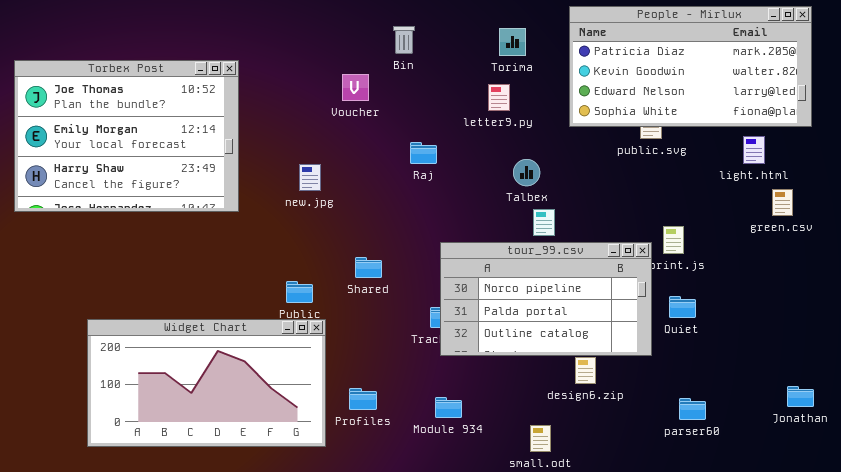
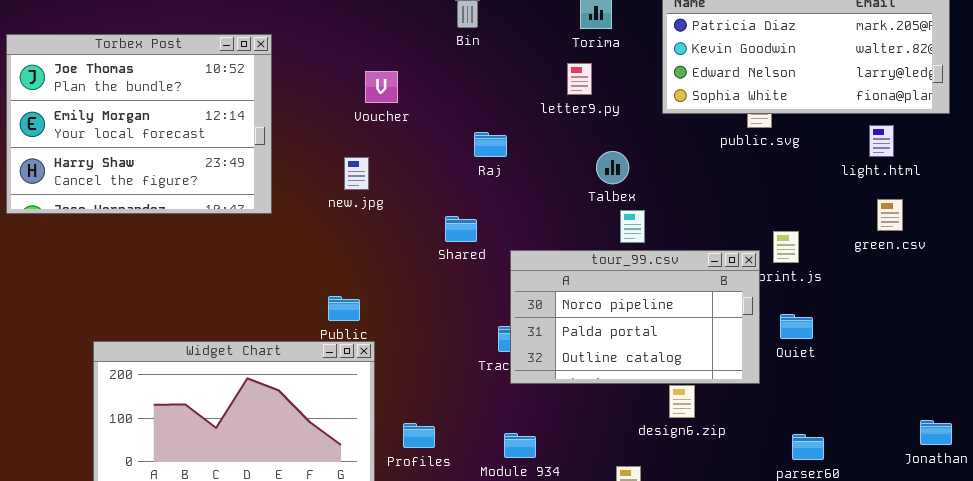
Voucher: [342,74,369,101] -> [365,71,398,103], moved
green.csv: [772,189,793,216] -> [877,199,903,231], moved
Shared: [355,257,382,278] -> [445,216,477,242], moved

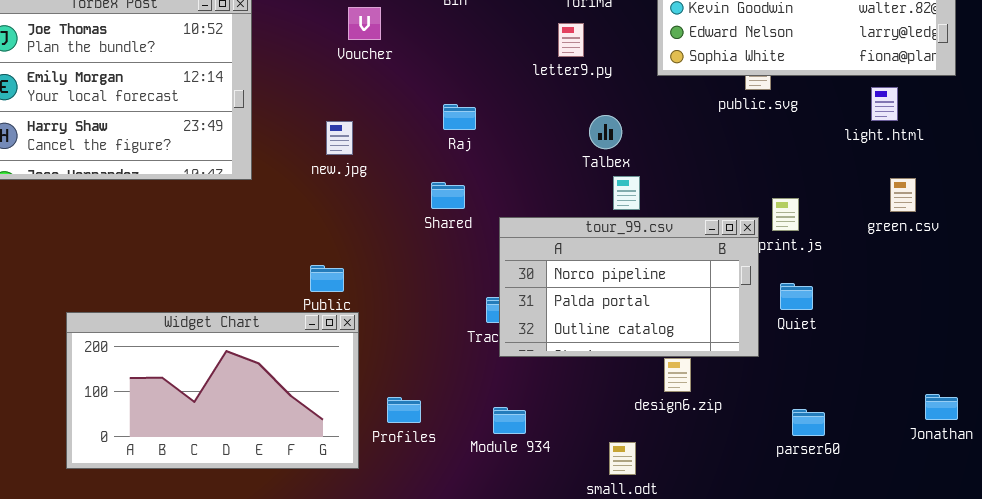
Voucher: [365,71,398,103] -> [348,7,381,40], moved
Raj: [474,132,507,157] -> [443,104,476,130], moved
green.csv: [877,199,903,231] -> [890,178,916,212], moved

